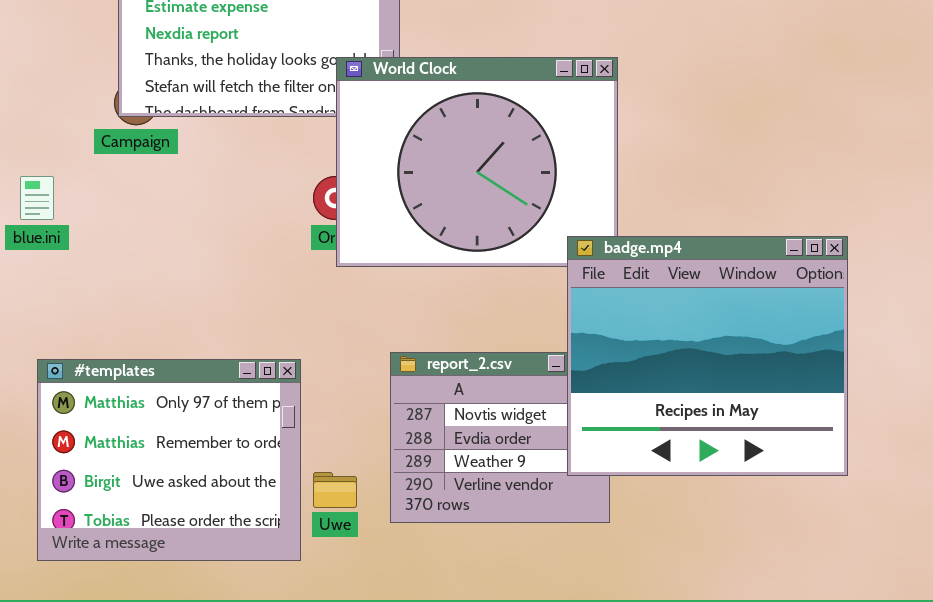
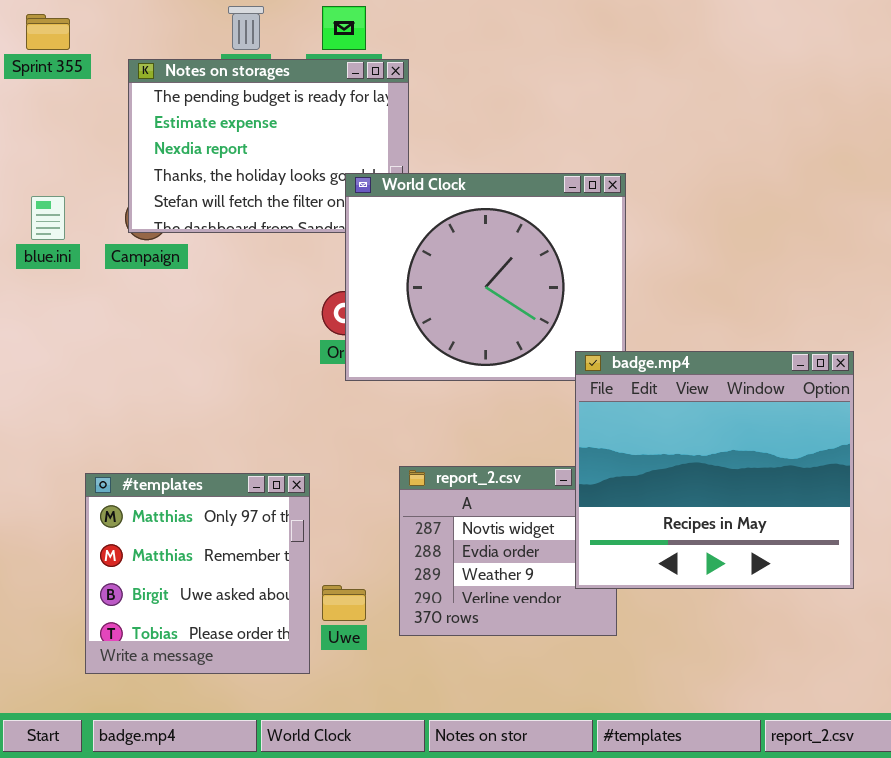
blue.ini: [20,176,54,220] -> [31,196,65,240], moved
#templates: [37,359,301,561] -> [85,473,310,674], resized

